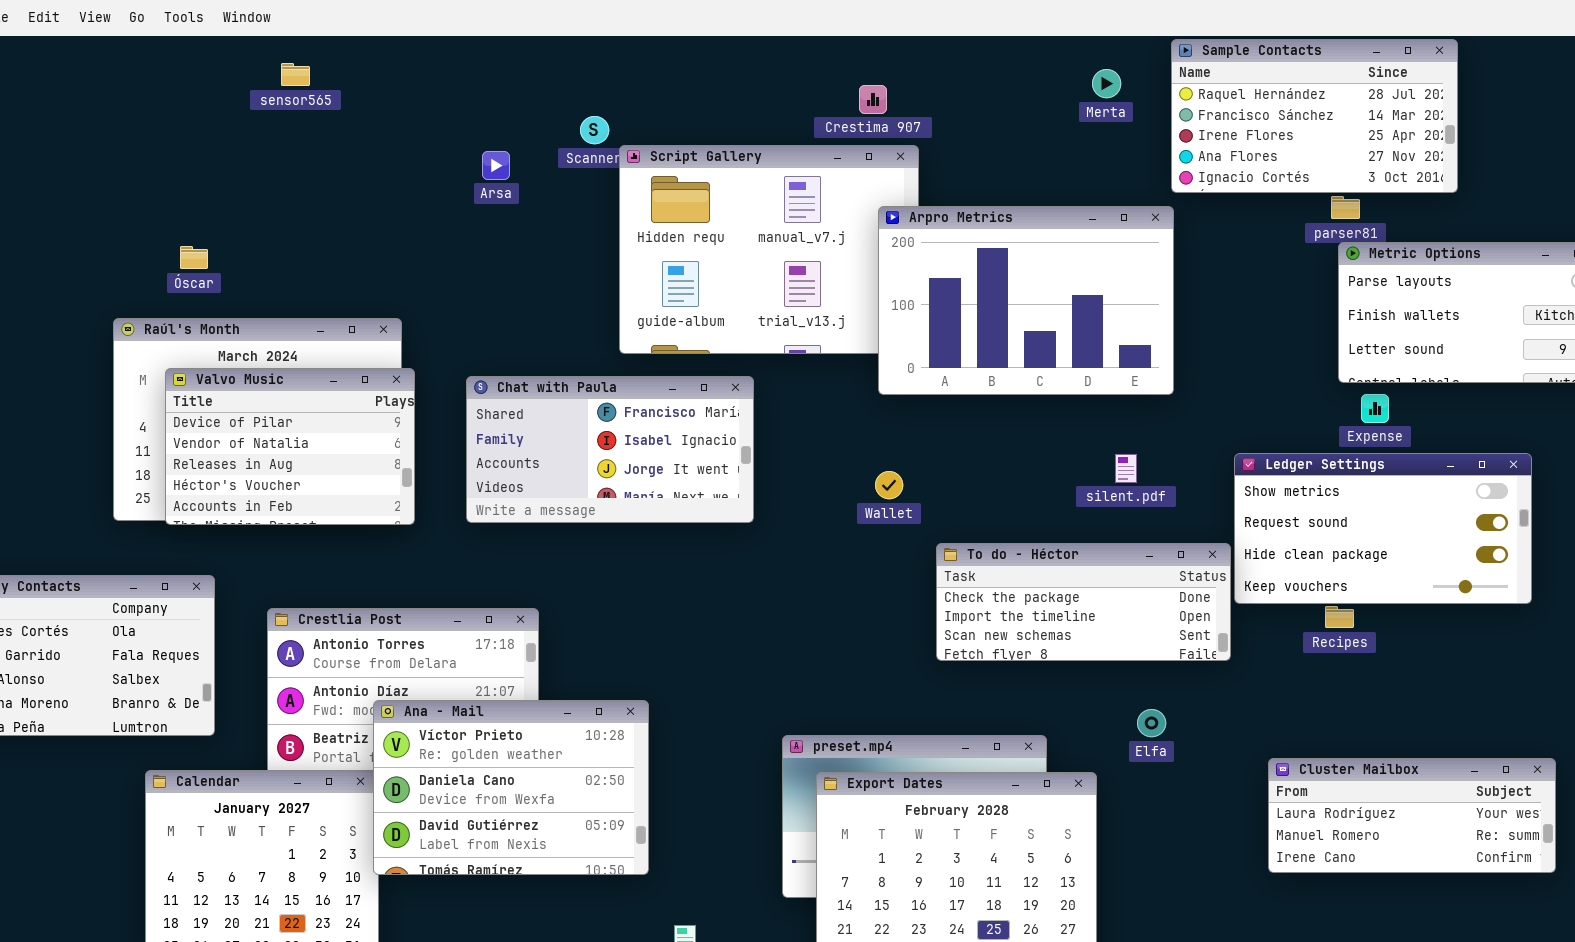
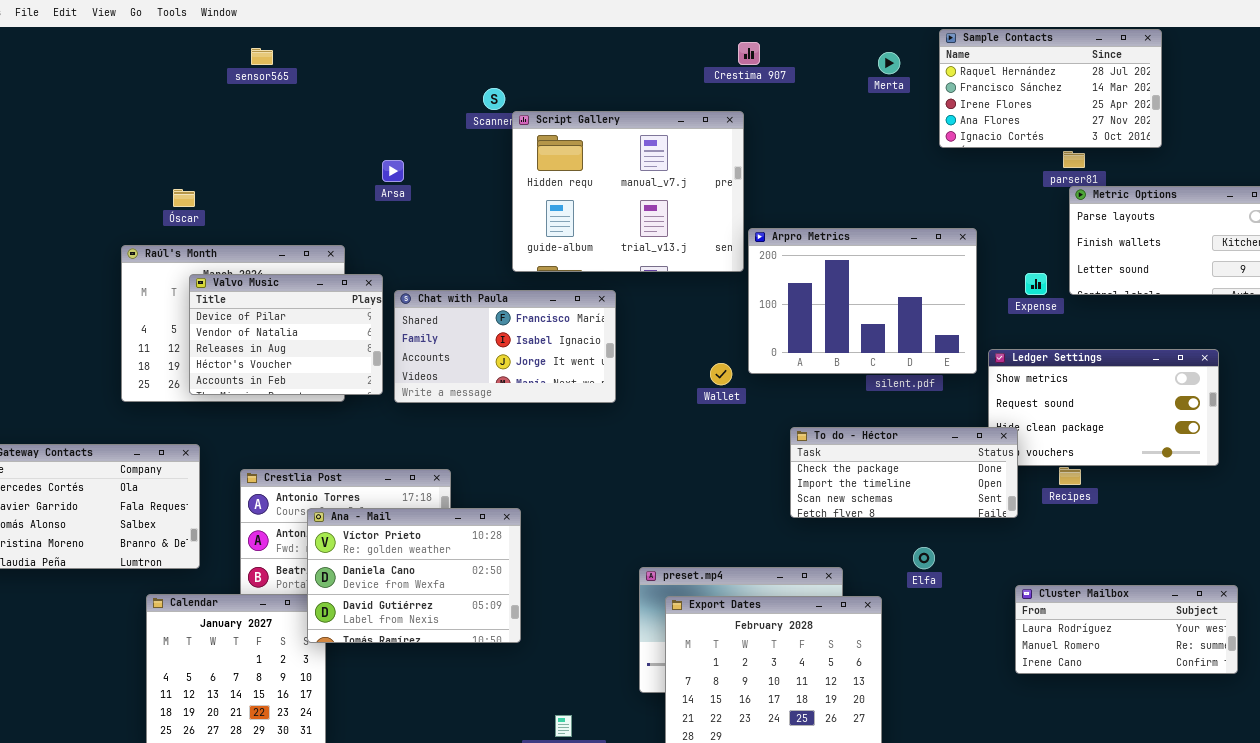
Crestima 907: [859,85,887,114] -> [738,42,760,65], moved
Arsa: [482,151,510,180] -> [382,160,404,182], moved
Arpro Metrics: [878,206,1174,395] -> [748,228,977,374], moved
Valvo Music: [165,368,415,525] -> [189,274,383,395], moved
Expense: [1361,394,1389,423] -> [1025,273,1047,295], moved
To do - Héctor: [936,543,1231,661] -> [790,427,1018,518], moved
Ana - Mail: [373,700,649,875] -> [307,508,521,643], moved

